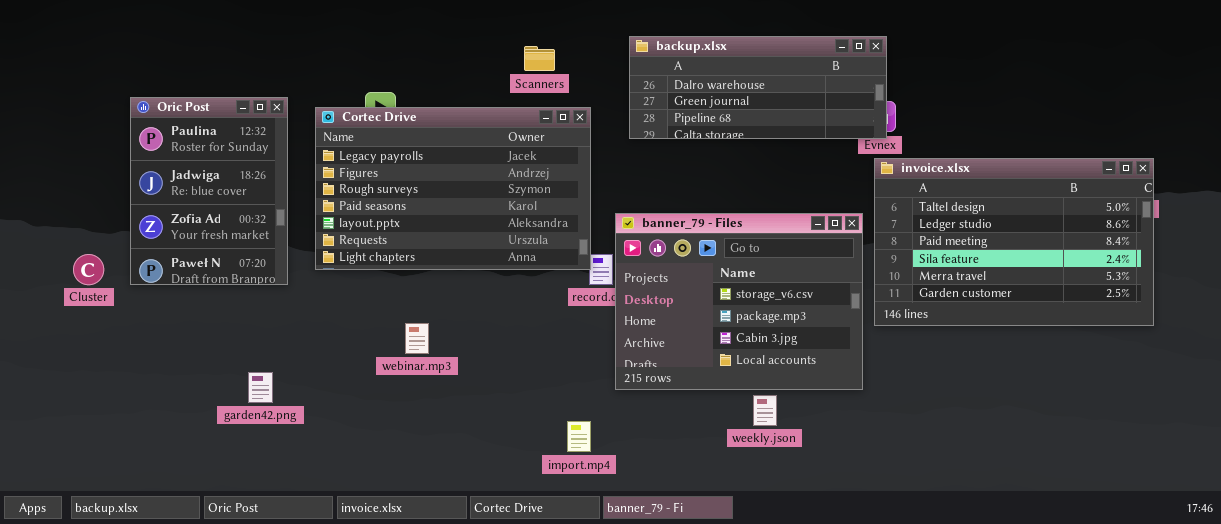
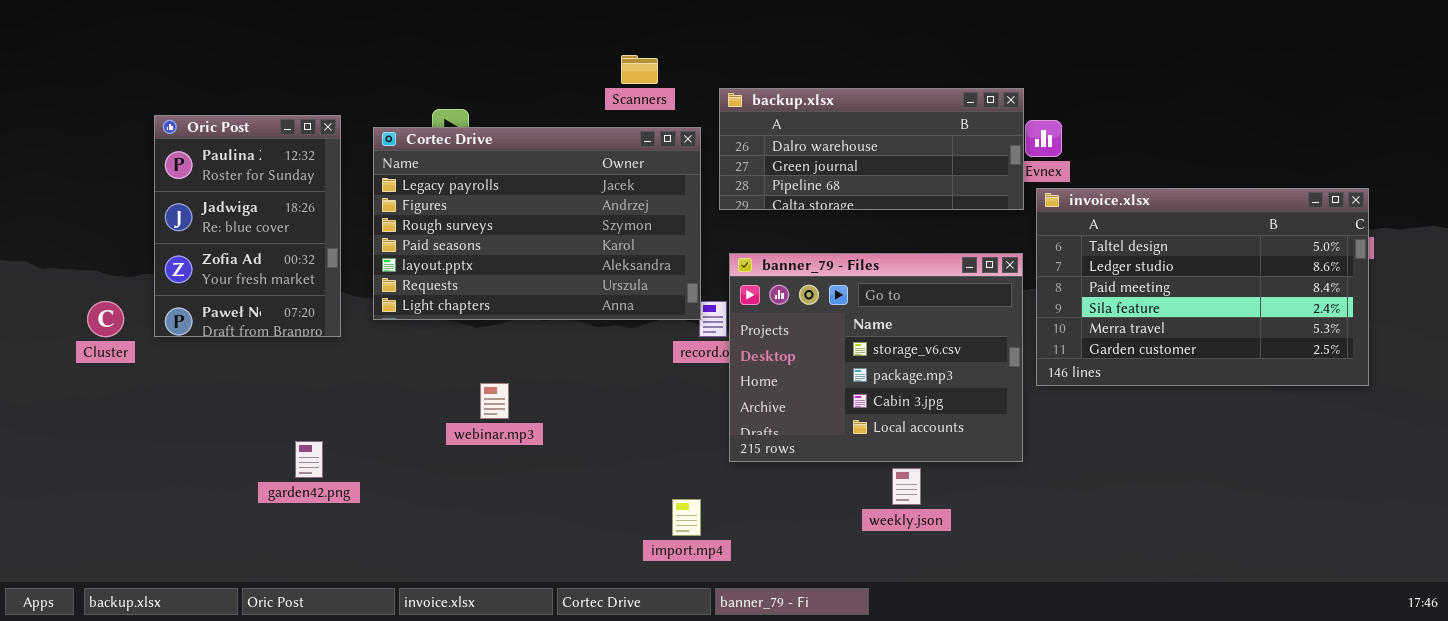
backup.xlsx: [629,36,887,139] -> [719,88,1024,210], moved

